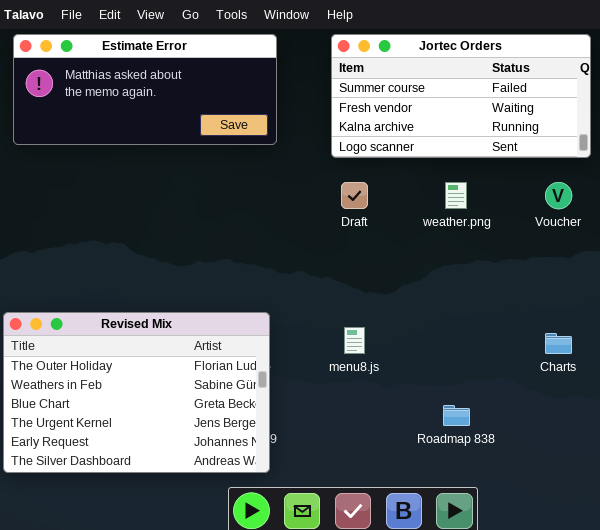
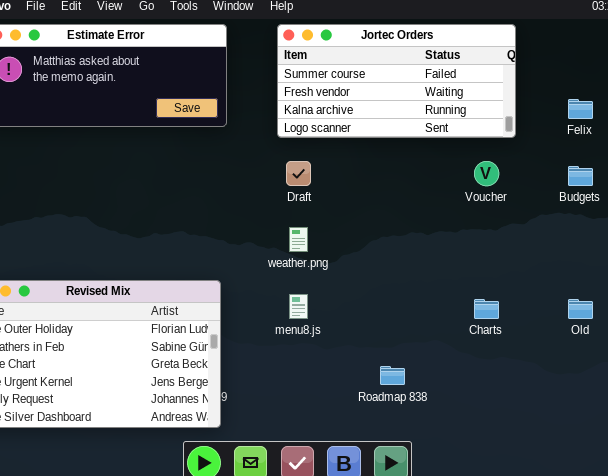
weather.png: [445,182,467,209] -> [289,227,308,252], moved

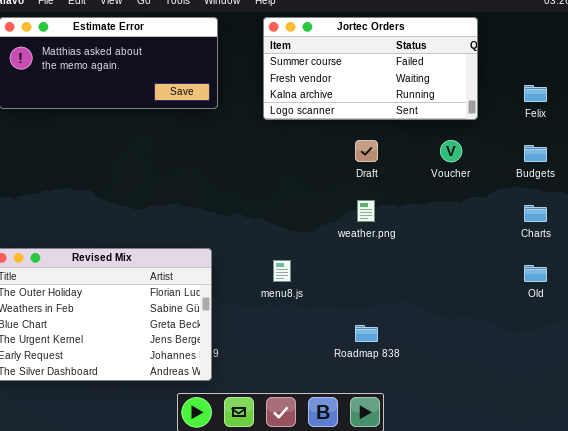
Draft: [286,161,311,186] -> [355,140,378,162], moved
weather.png: [289,227,308,252] -> [357,200,375,222], moved
Charts: [474,299,499,319] -> [524,205,547,222], moved

